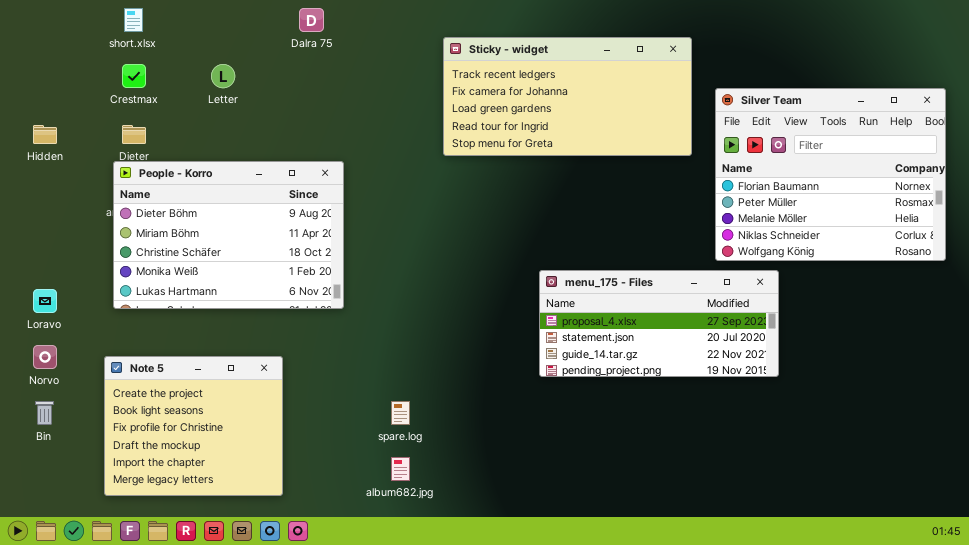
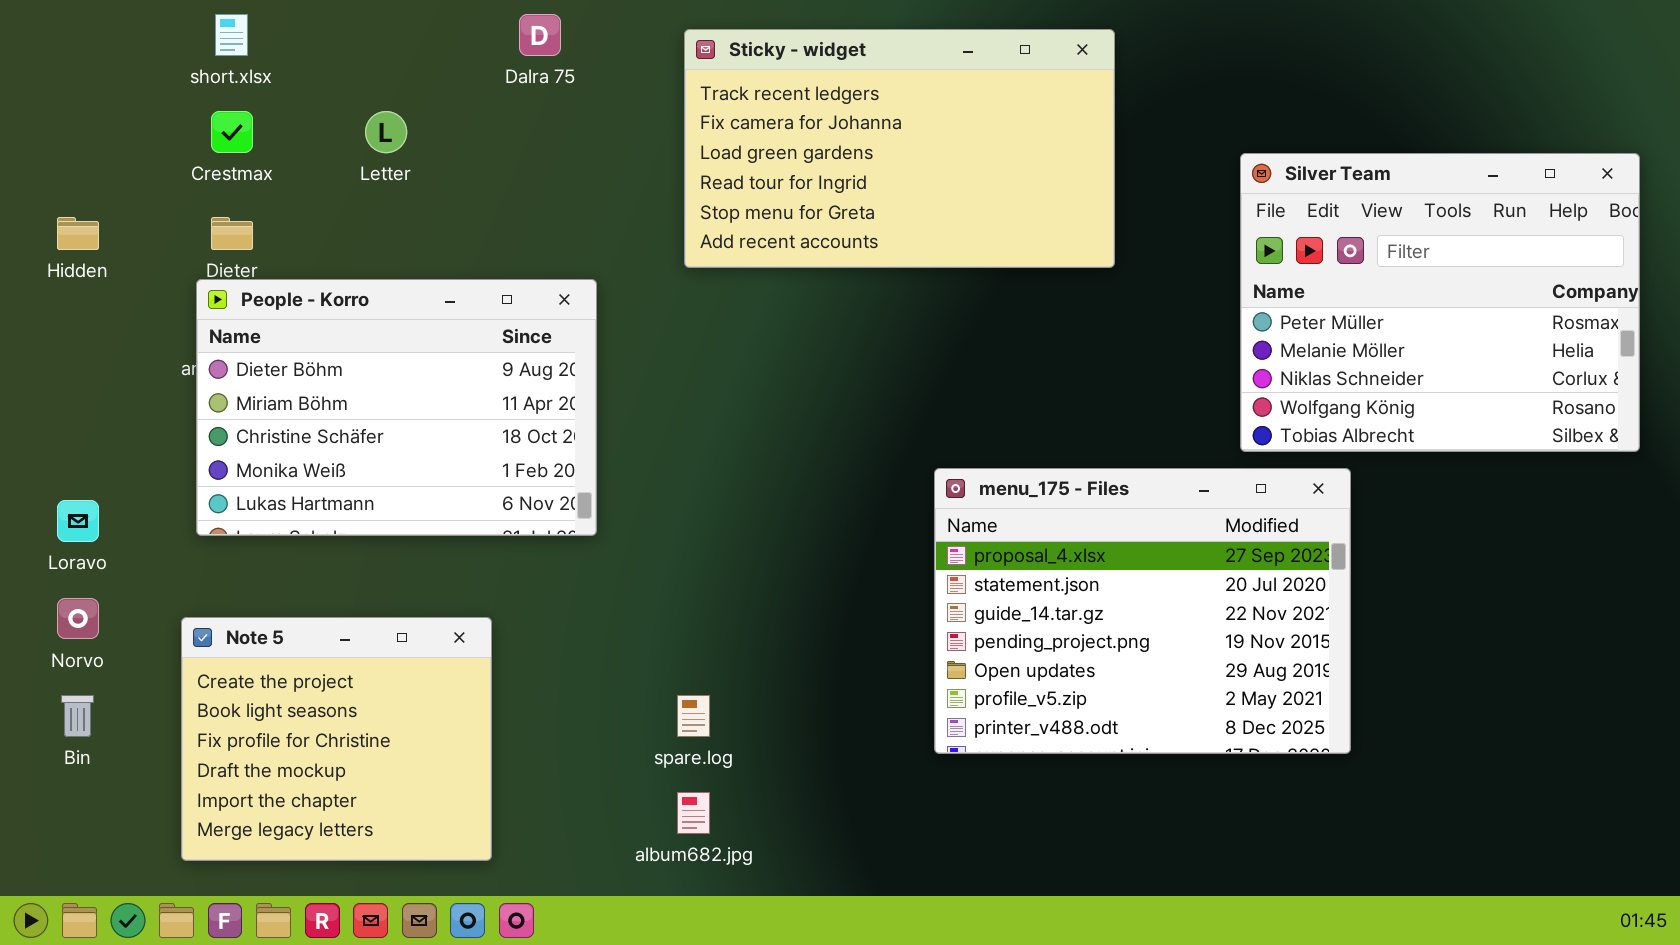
Sticky - widget: [443,37,692,156] -> [684,29,1115,268], moved, resized
Silver Team: [715,88,946,261] -> [1240,153,1640,452], scrolled down 1 row
menu_175 - Files: [539,270,779,377] -> [934,468,1351,754], resized

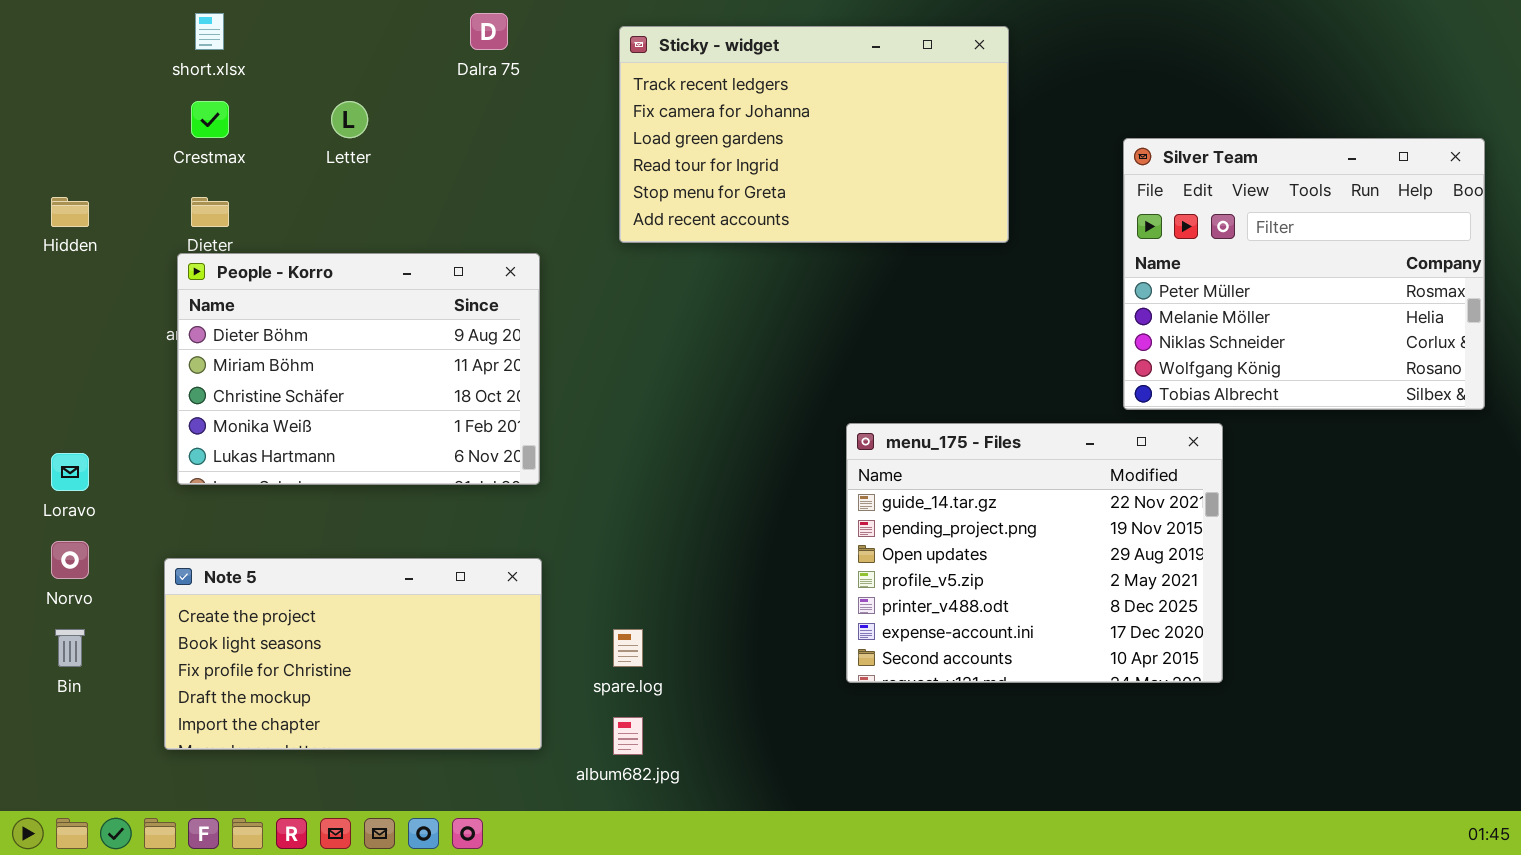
menu_175 - Files: [934,468,1351,754] -> [846,423,1223,683], scrolled down 2 rows
Note 5: [181,617,492,861] -> [164,558,542,750], resized

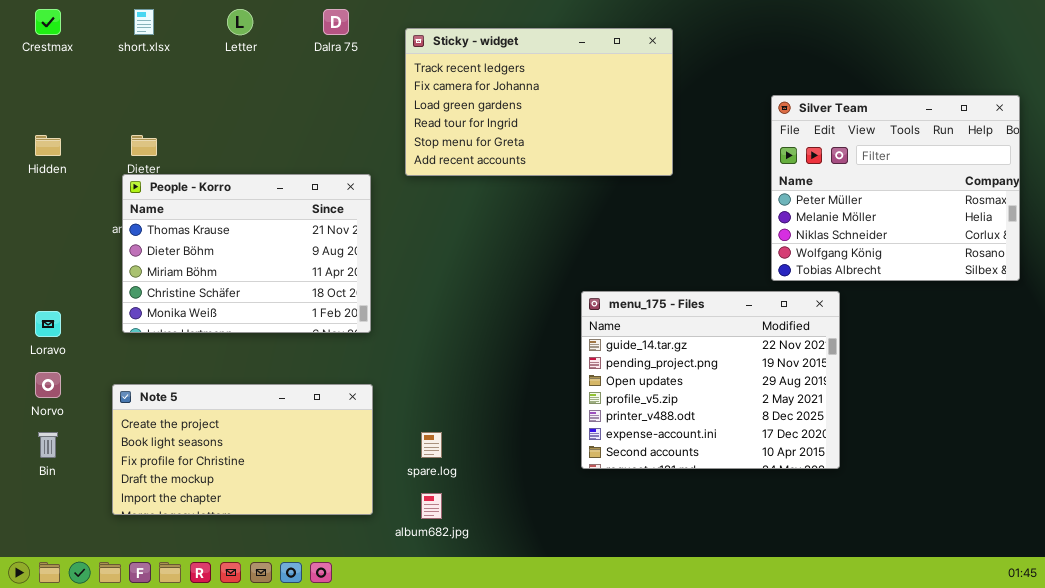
Sticky - widget: [619,26,1009,243] -> [405,28,673,176], moved
Crestmax: [191,101,229,138] -> [35,9,61,35], moved
Letter: [331,101,368,138] -> [227,9,253,35], moved
People - Korro: [177,253,540,485] -> [122,174,371,333], scrolled up 1 row

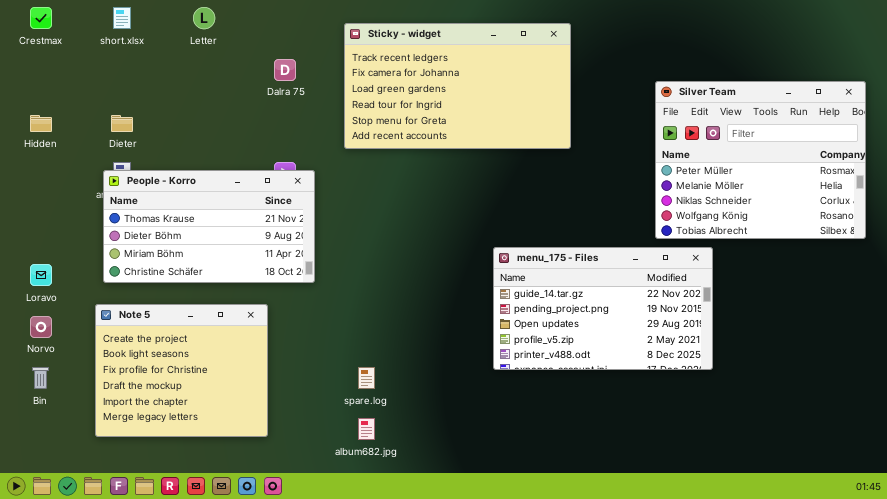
Dalra 75: [323,9,349,35] -> [274,59,296,81], moved
People - Korro: [122,174,371,333] -> [103,170,315,283], resized
menu_175 - Files: [581,291,840,469] -> [493,247,713,370], resized
Note 5: [112,384,373,515] -> [95,304,268,437], resized

